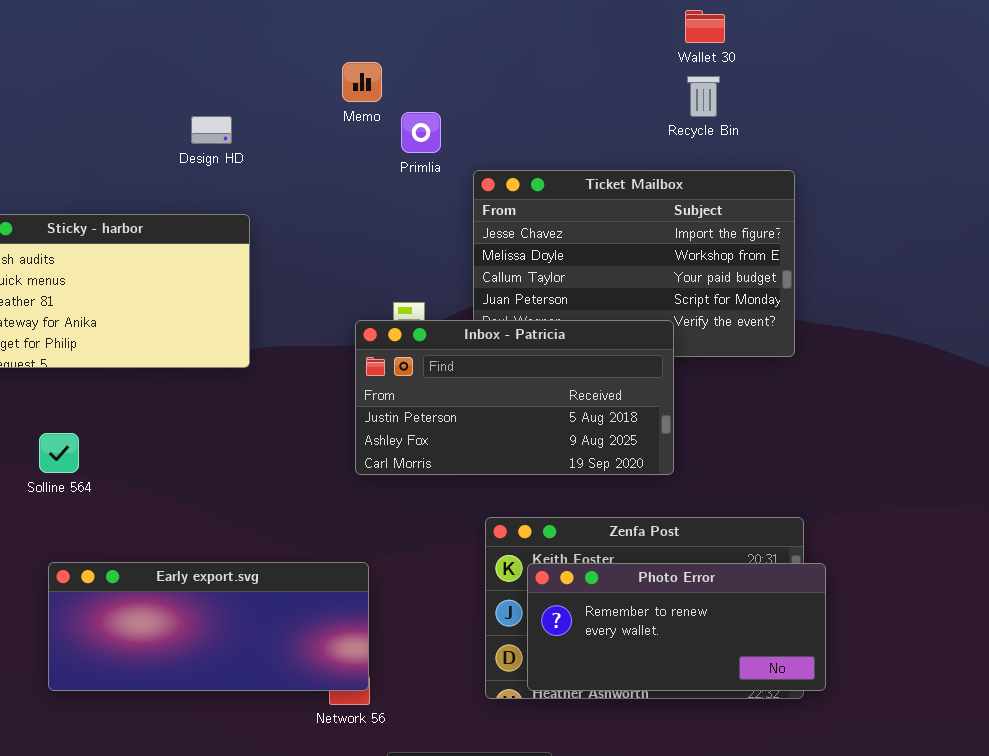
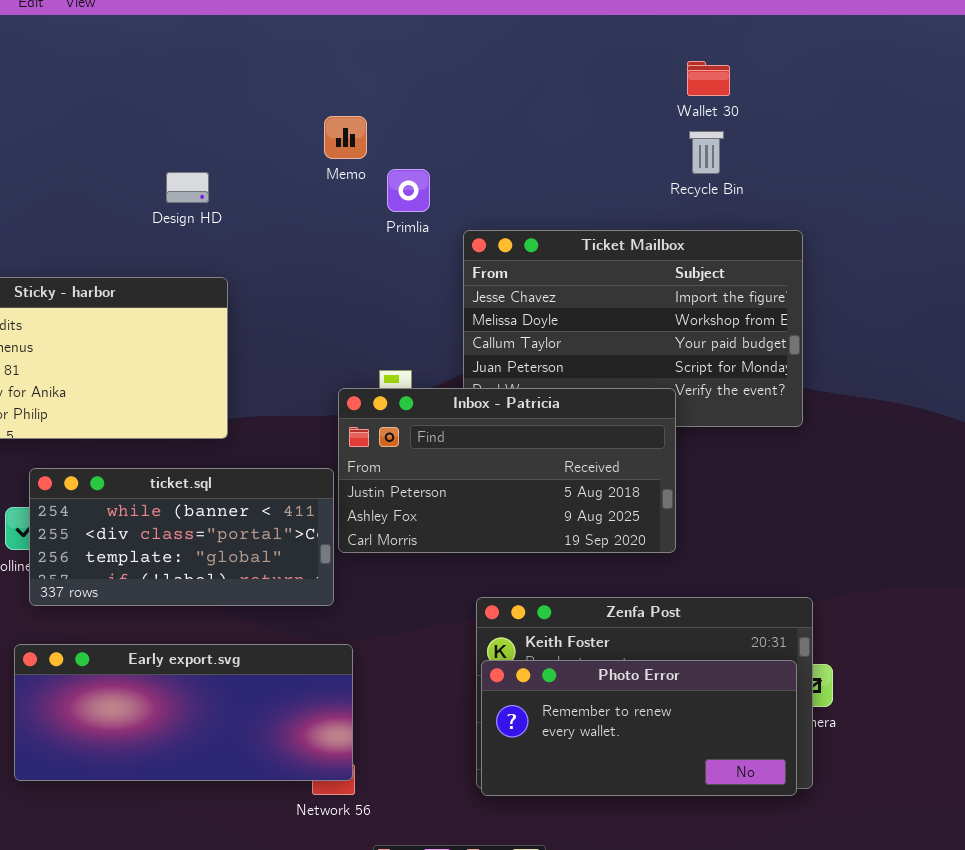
ticket.sql: none -> [29,468,334,606], opened
Photo Error: [527,563,826,691] -> [481,660,797,796], moved

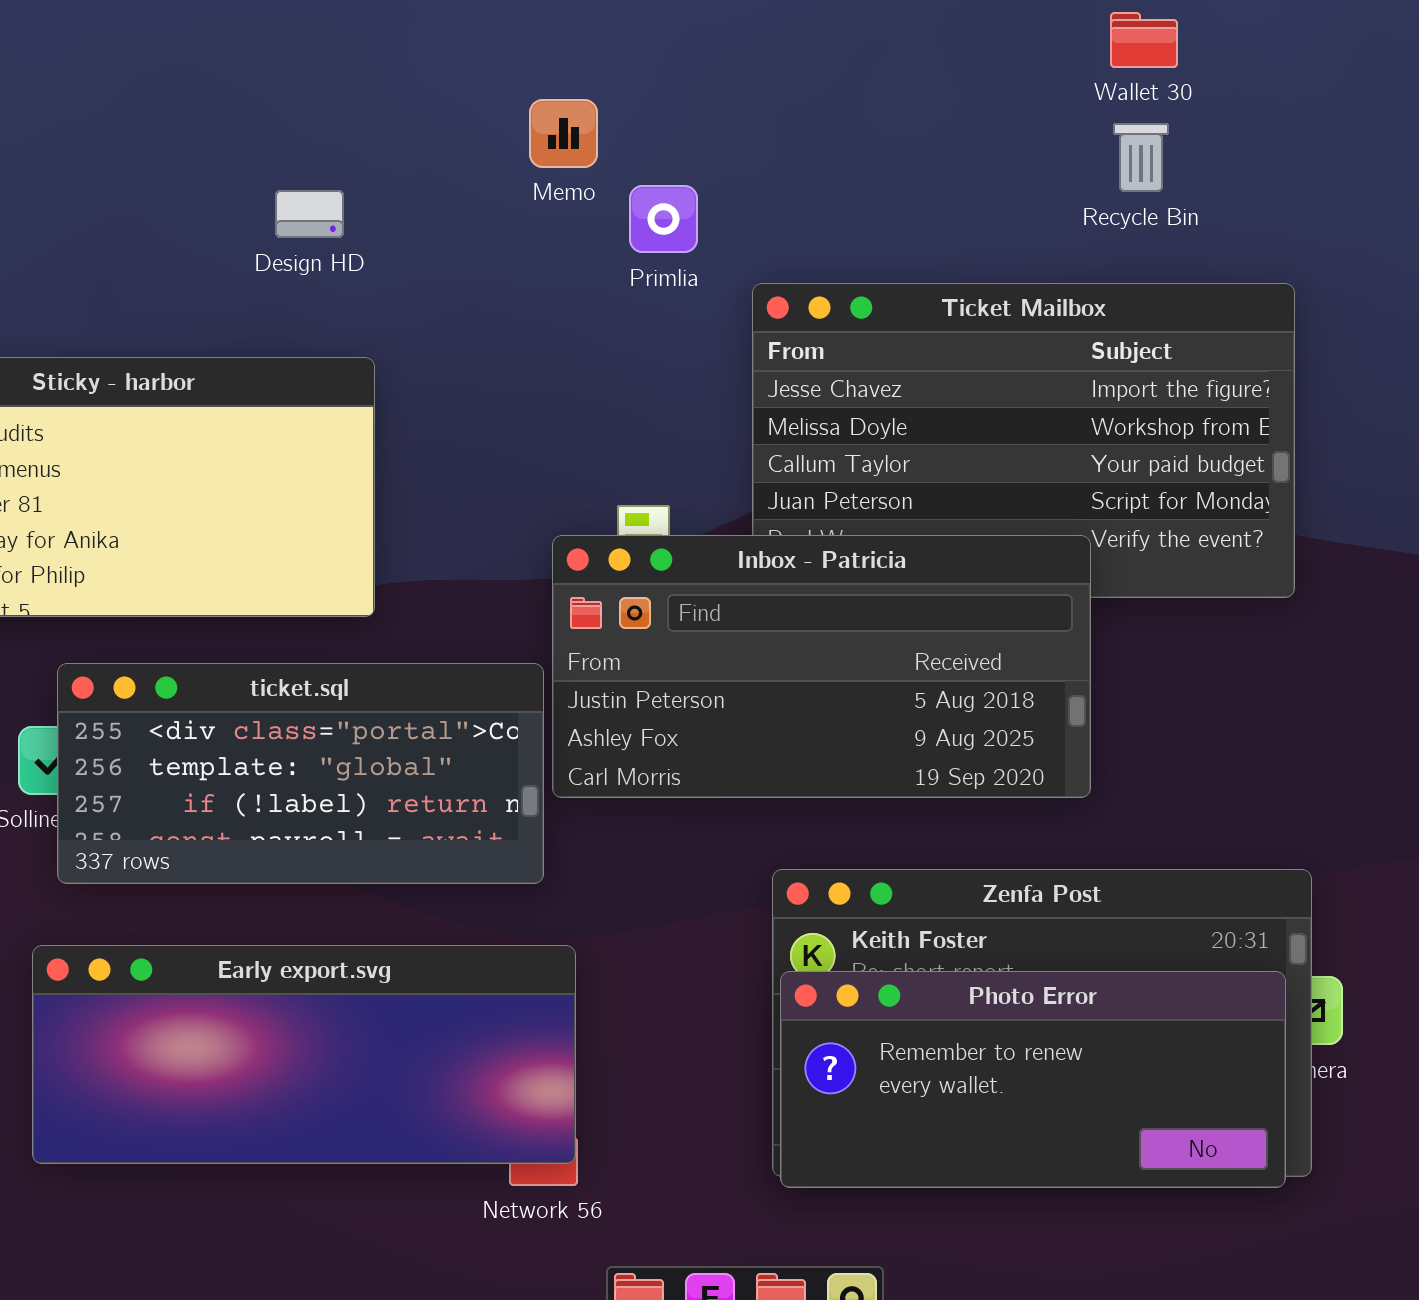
ticket.sql: [29,468,334,606] -> [57,663,544,884], scrolled down 1 row

